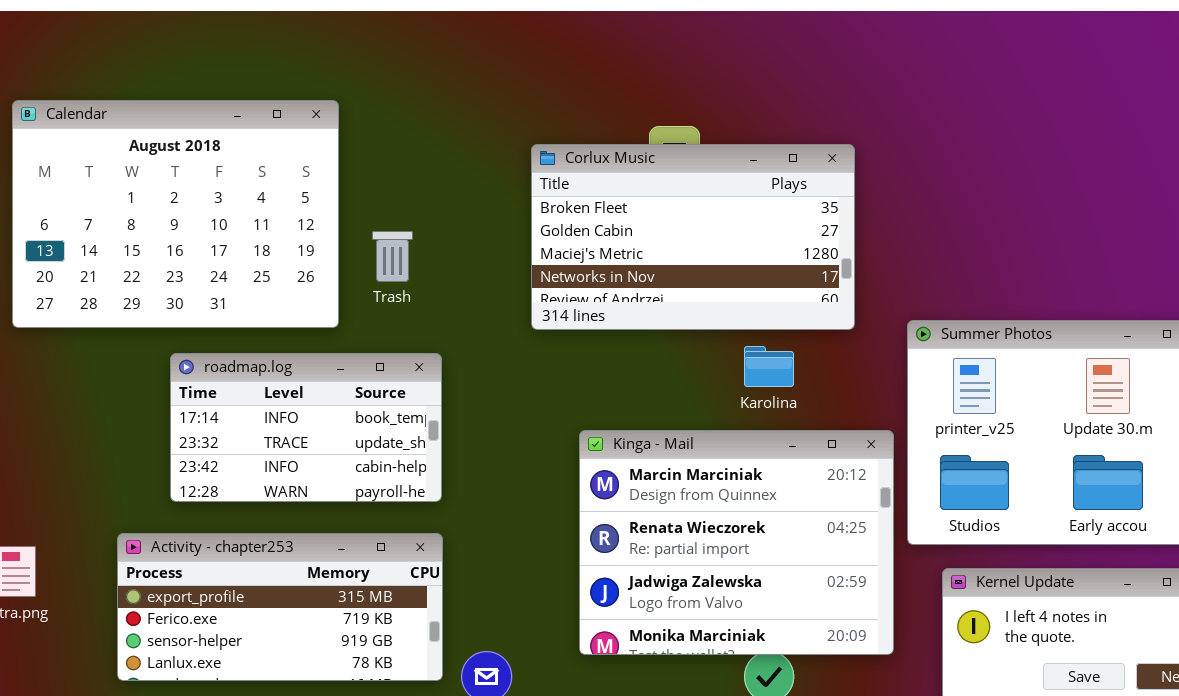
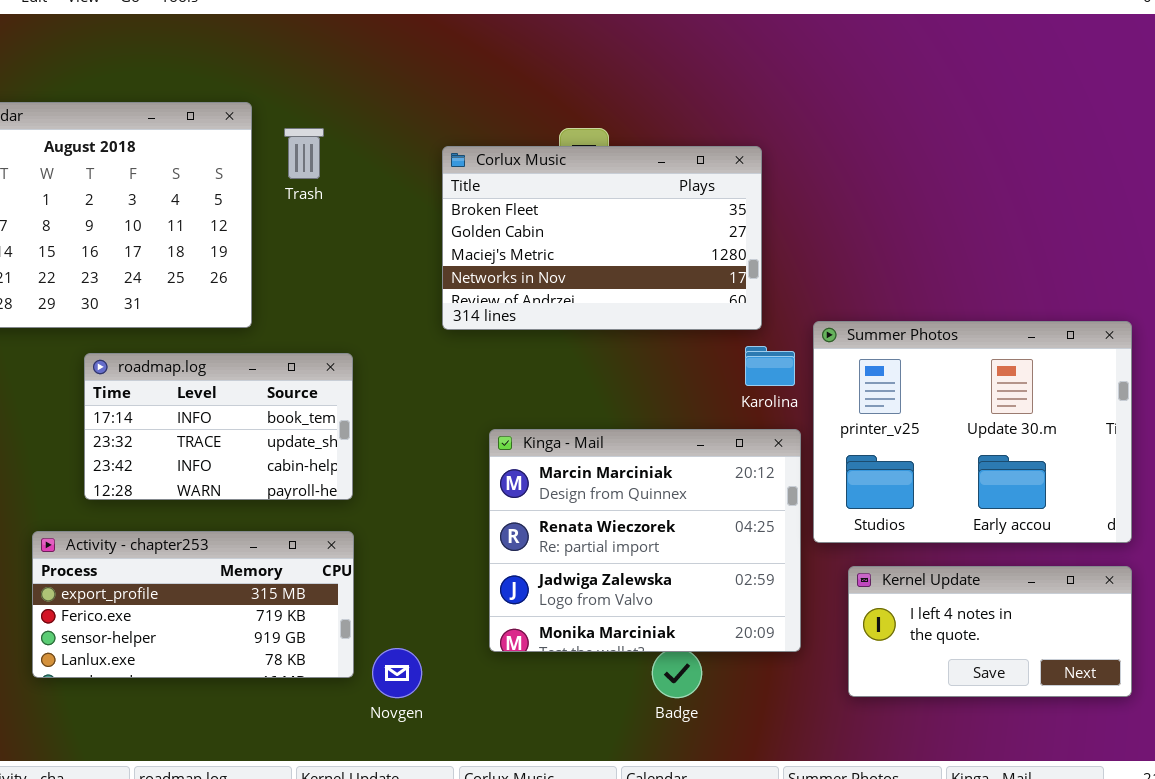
Trash: [372,231,413,282] -> [284,128,324,179], moved
Karolina: [744,346,794,387] -> [745,346,795,386], moved

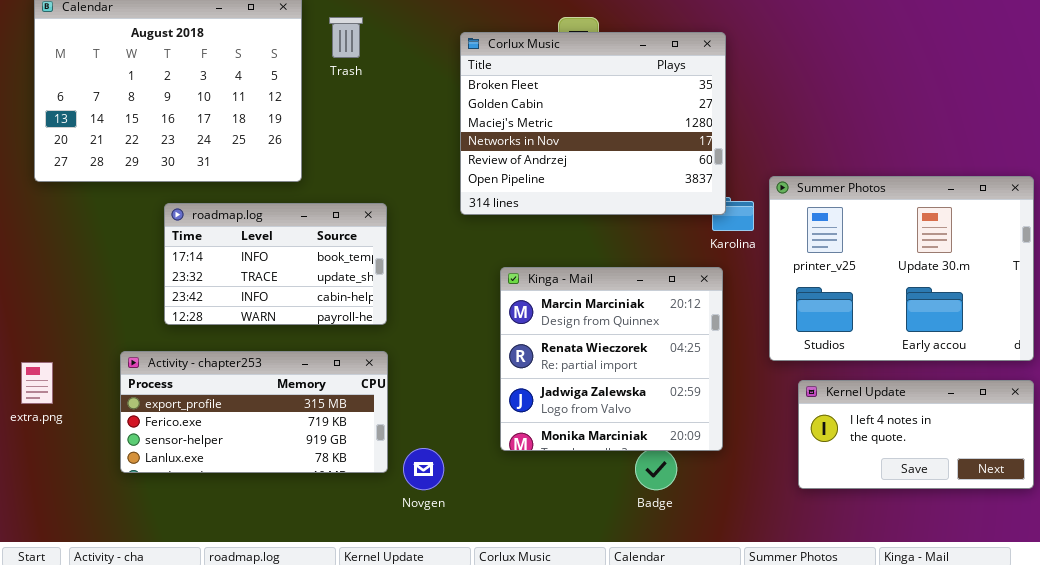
Corlux Music: [442,146,762,330] -> [460,32,726,215], resized
Kinga - Mail: [489,429,801,652] -> [500,267,723,451], resized

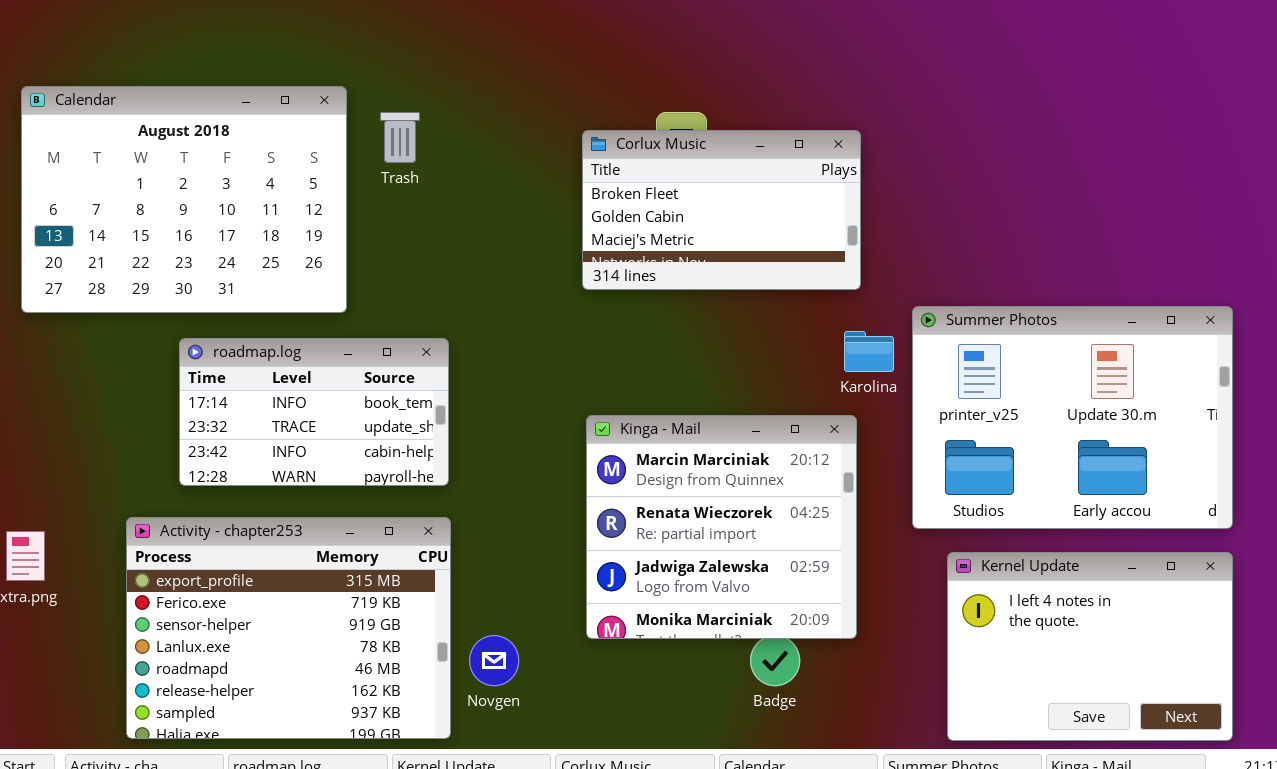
Corlux Music: [460,32,726,215] -> [582,130,861,290], resized
Activity - chapter253: [120,351,388,473] -> [126,517,451,739], resized
Kernel Update: [798,380,1034,489] -> [947,552,1233,741], resized

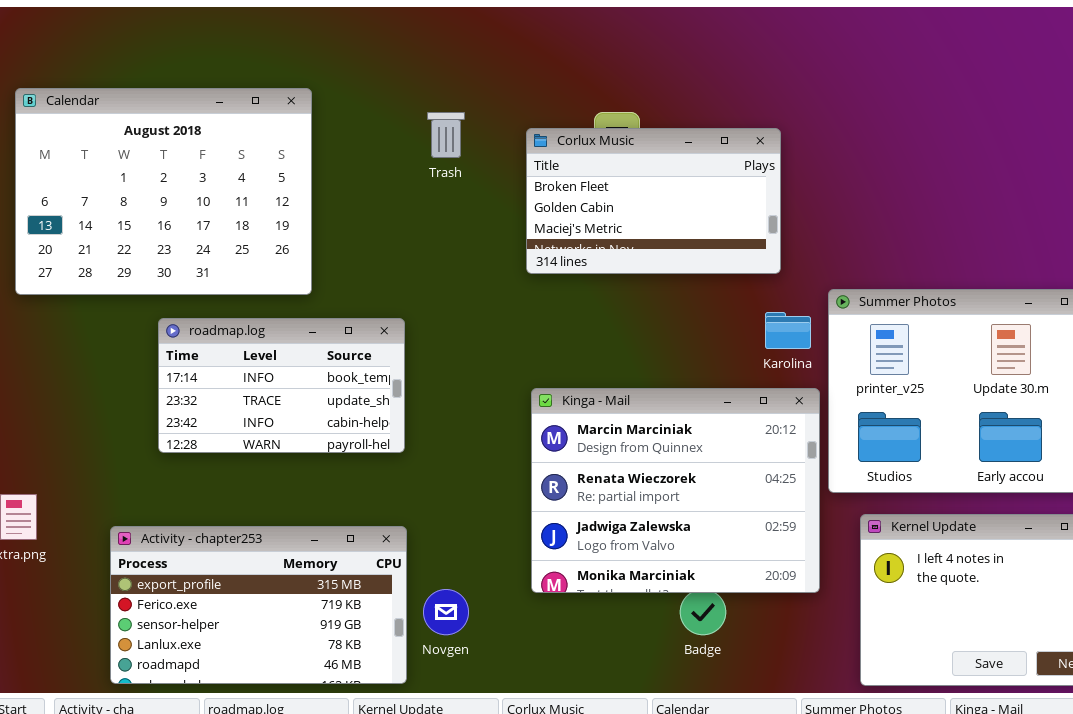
Trash: [380,112,420,163] -> [427,112,465,158], moved
Kinga - Mail: [586,415,857,639] -> [531,388,820,593], resized
Activity - chapter253: [126,517,451,739] -> [110,526,407,684], resized

